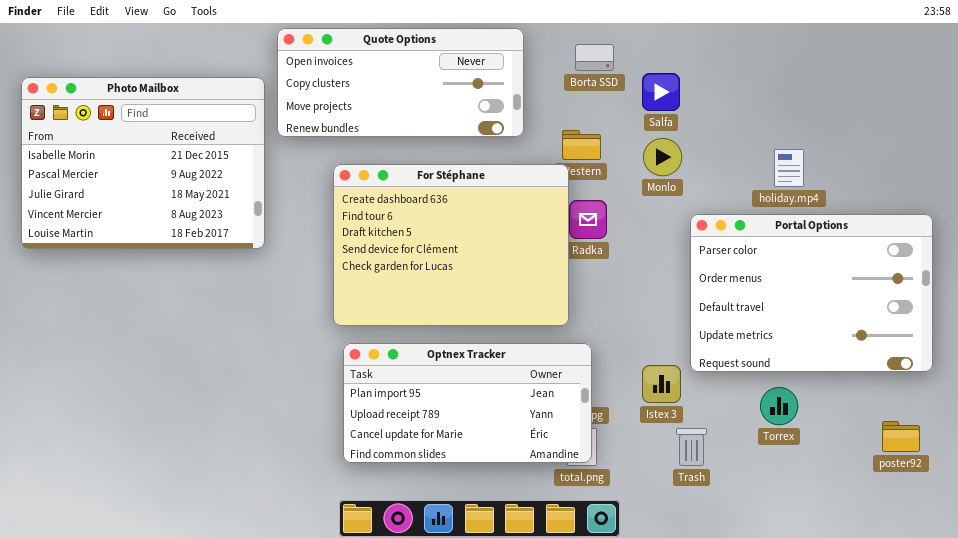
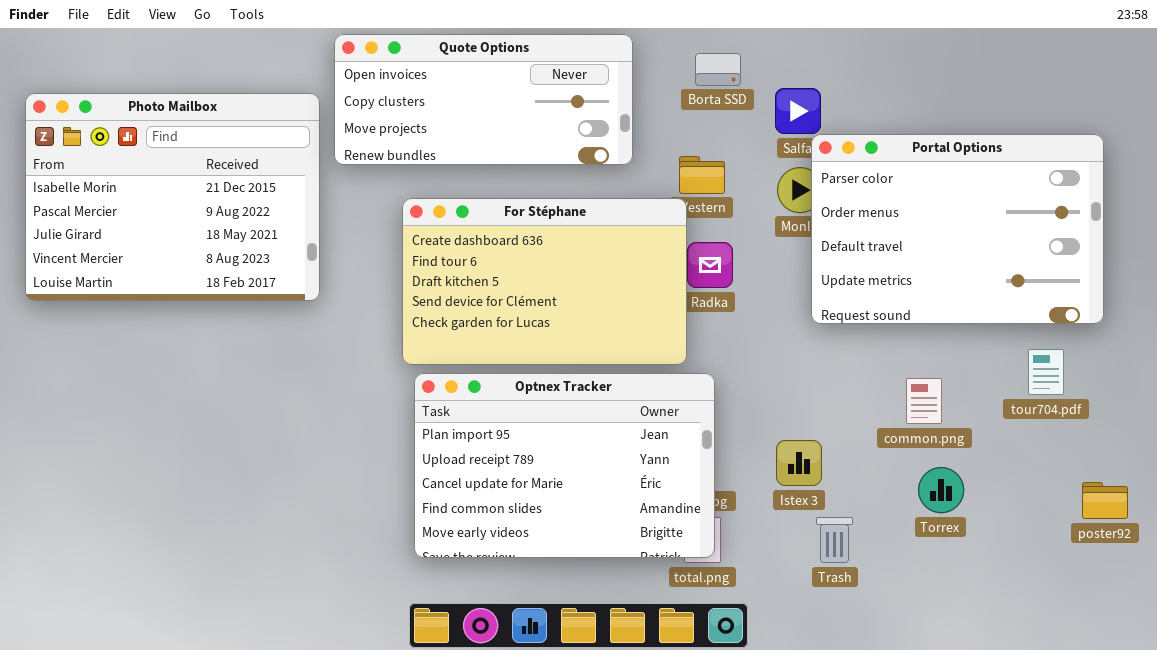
For Stéphane: [333,164,569,326] -> [402,198,687,365], resized
Portal Options: [690,214,933,372] -> [811,134,1104,324], moved
Optnex Tracker: [343,343,592,463] -> [414,373,715,558], resized
poster92: [882,421,920,452] -> [1082,482,1128,519], moved

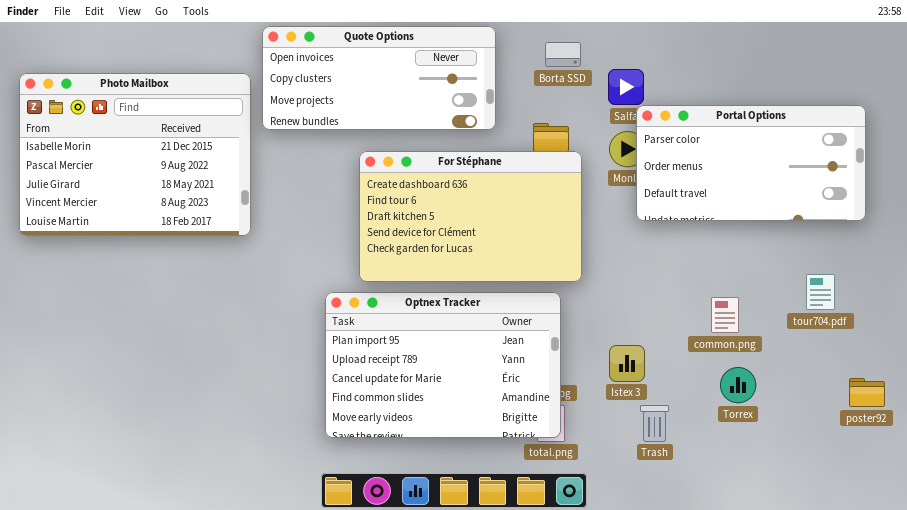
Portal Options: [811,134,1104,324] -> [636,105,866,221], resized
For Stéphane: [402,198,687,365] -> [359,151,582,282], moved

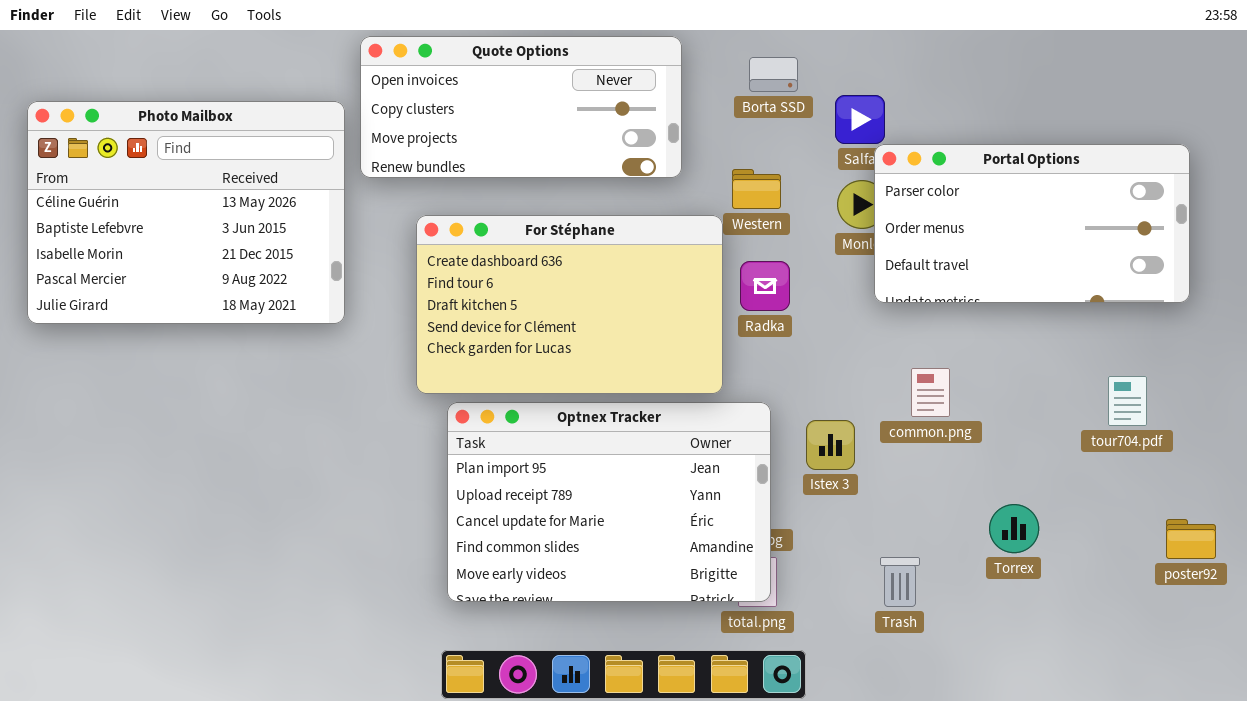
Photo Mailbox: [19,73,251,236] -> [27,101,345,324], scrolled up 2 rows
For Stéphane: [359,151,582,282] -> [416,215,723,394], moved
common.png: [711,297,739,333] -> [911,368,950,417], moved
Istex 3: [609,345,645,382] -> [806,420,855,470], moved

